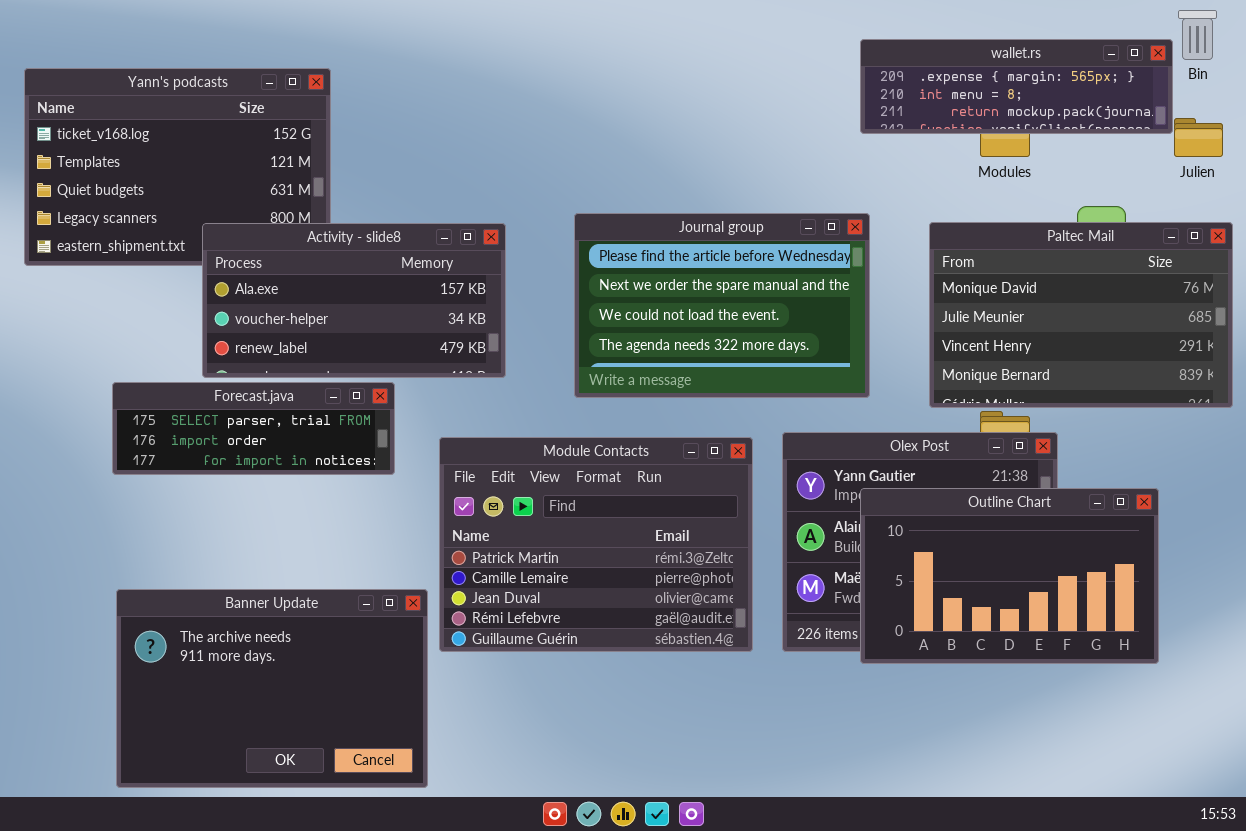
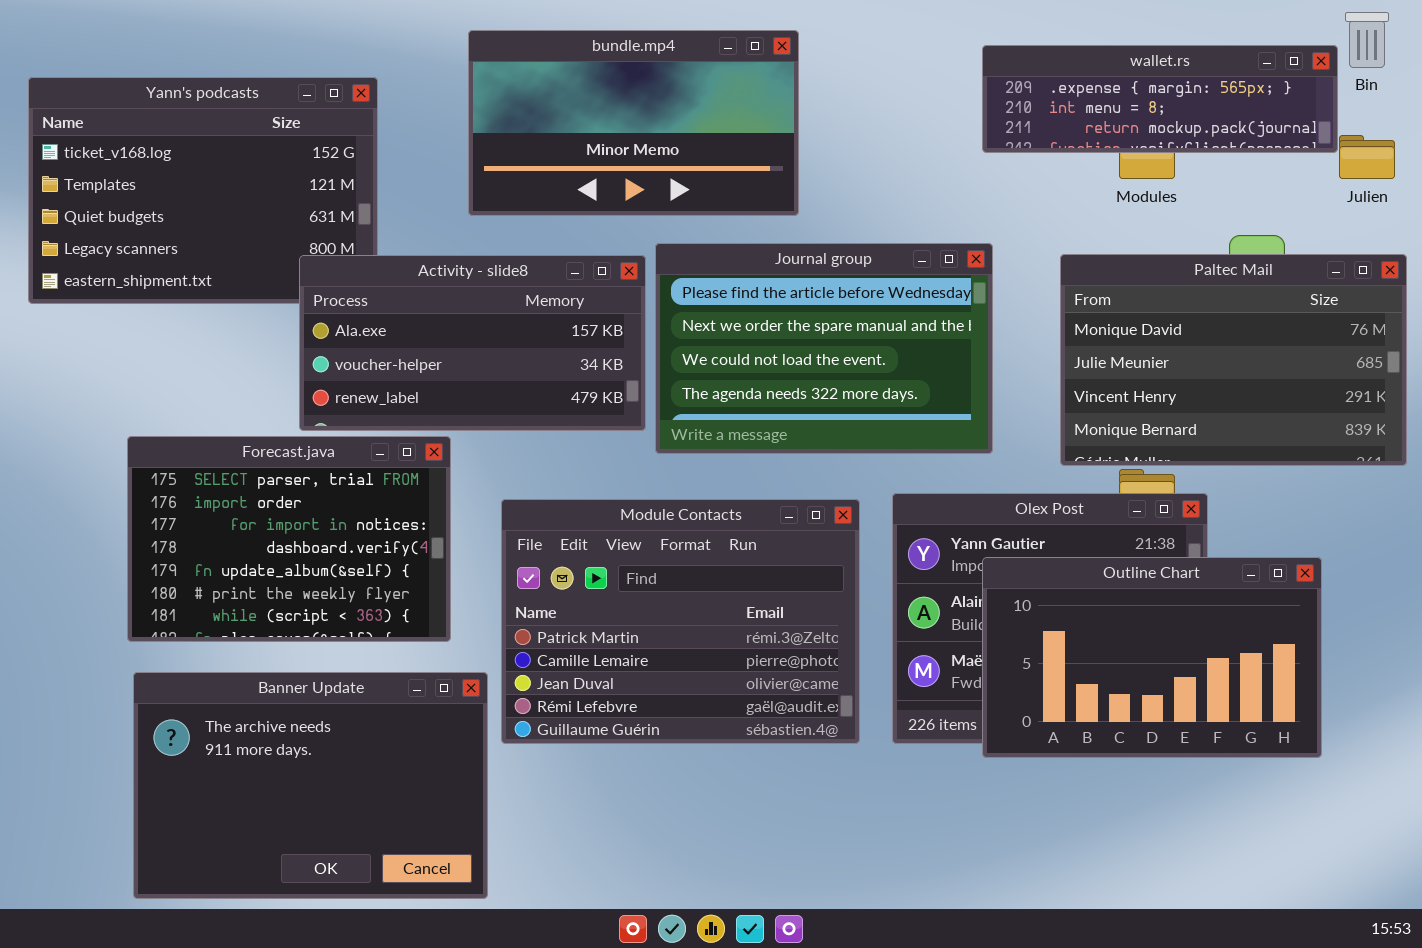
bundle.mp4: none -> [468,30,799,216], opened
Activity - slide8: [202,223,506,378] -> [299,255,646,431], moved
Forecast.java: [112,382,395,475] -> [127,436,451,642], resized

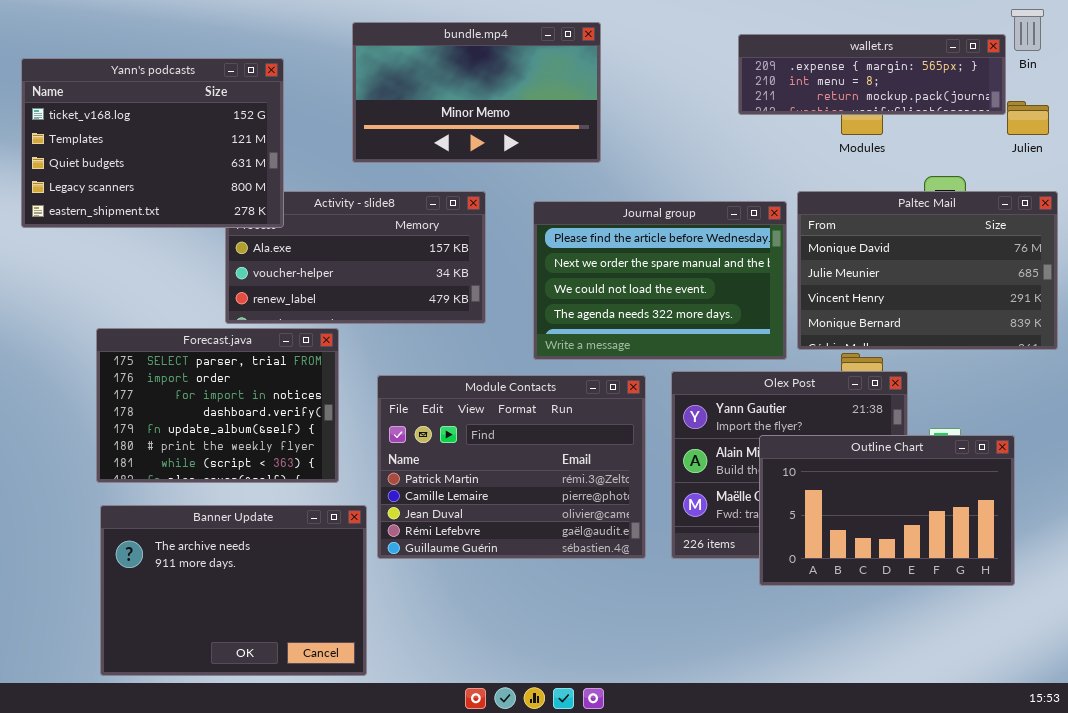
Yann's podcasts: [28,77,378,304] -> [21,58,284,228], raised
Journal group: [655,243,993,454] -> [533,201,787,360], moved
Outline Chart: [982,557,1322,758] -> [759,435,1015,586], moved

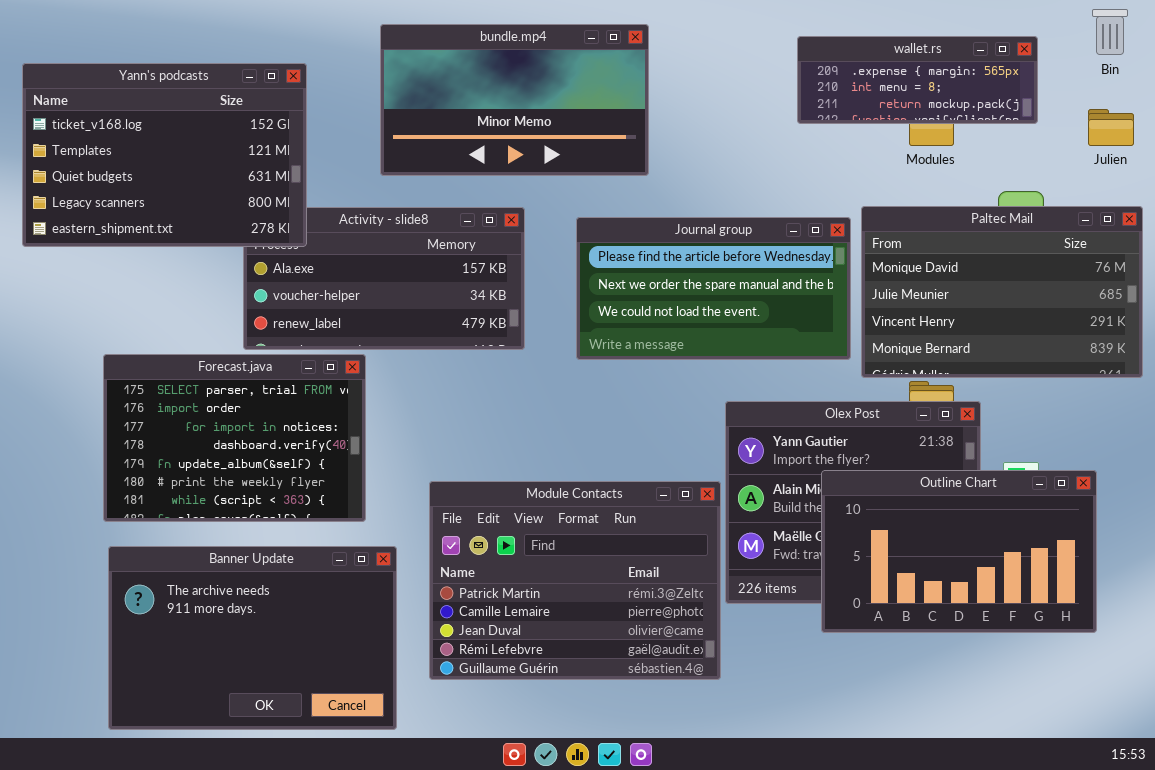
wallet.rs: [738,34,1006,115] -> [797,36,1038,124], resized
Journal group: [533,201,787,360] -> [576,217,851,360], resized
Module Contacts: [377,375,646,559] -> [429,481,721,680], moved

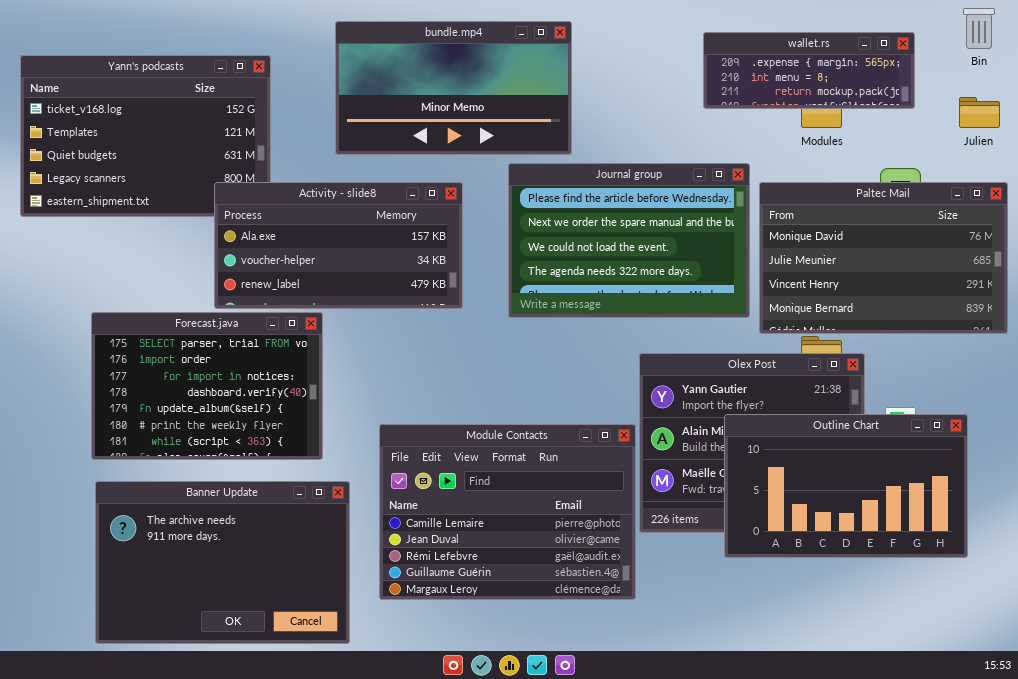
Activity - slide8: [243,207,525,350] -> [214,182,463,309], raised
Journal group: [576,217,851,360] -> [508,163,750,318], resized
Module Contacts: [429,481,721,680] -> [379,424,636,600], scrolled down 1 row

